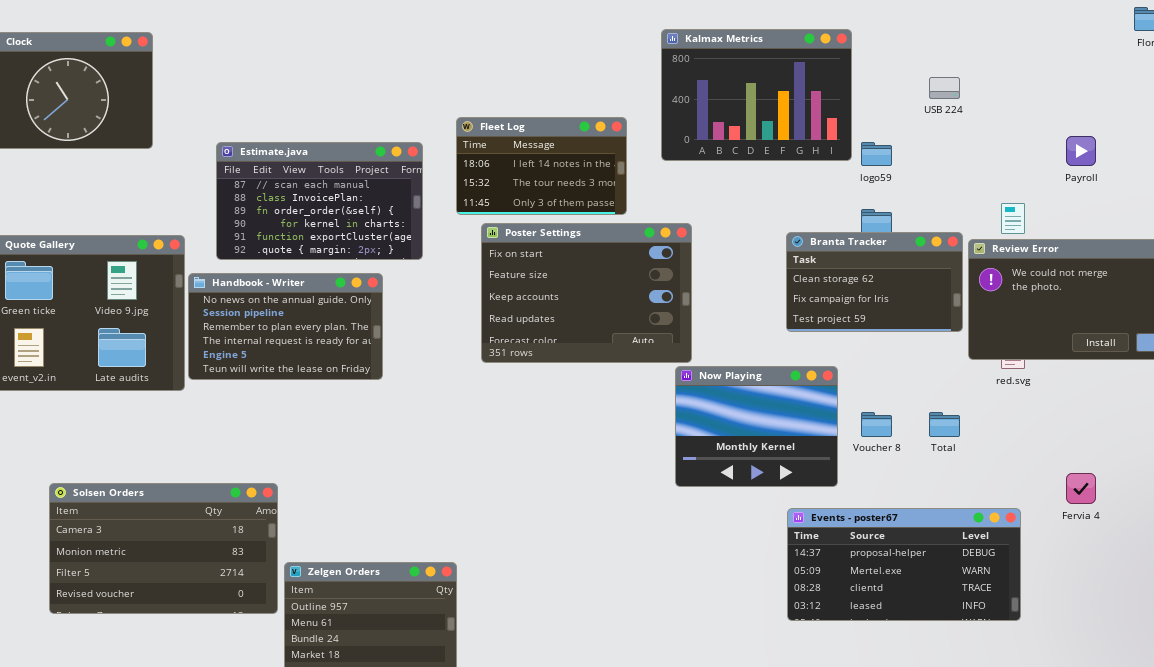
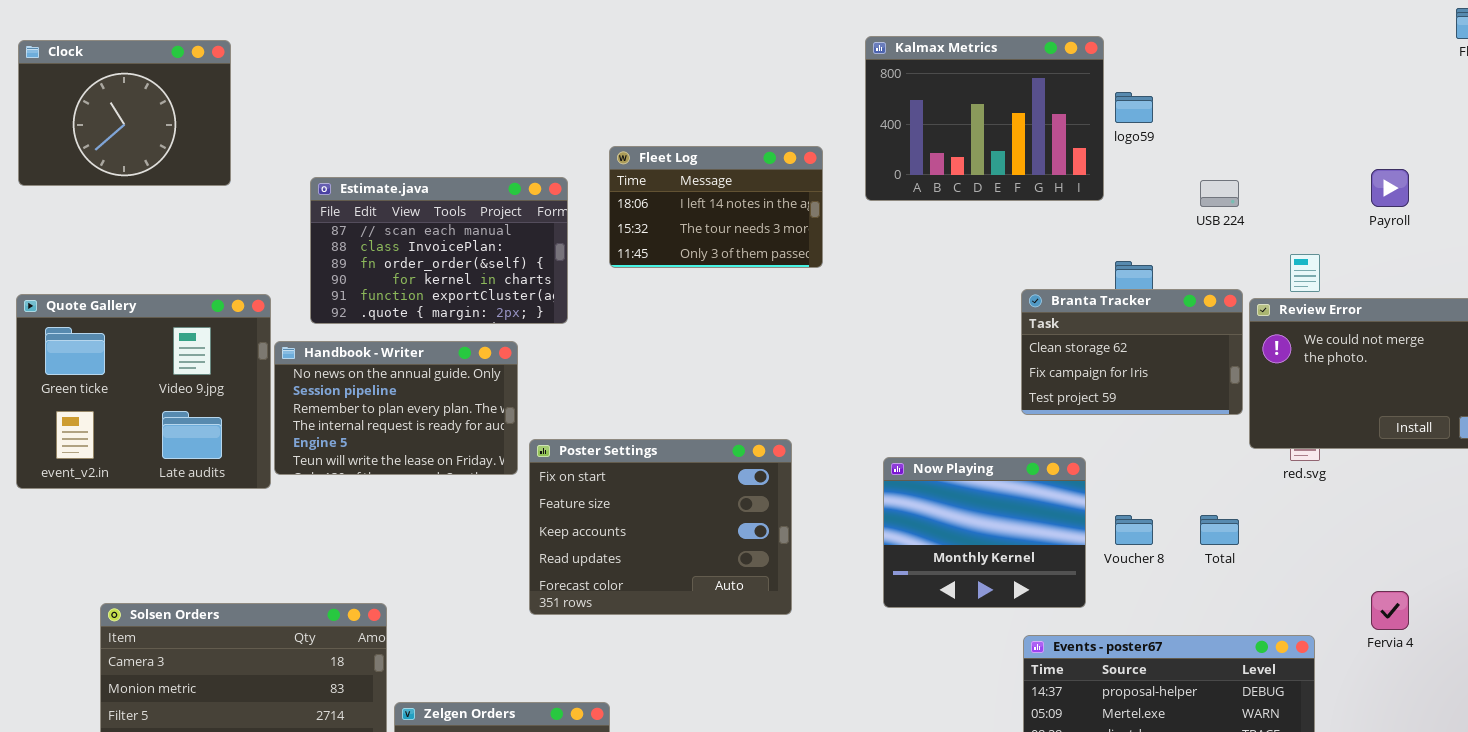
USB 224: [929,77,960,99] -> [1200,180,1239,207], moved
logo59: [861,142,892,166] -> [1115,92,1153,123], moved
Poster Settings: [481,223,692,363] -> [529,439,792,615], moved

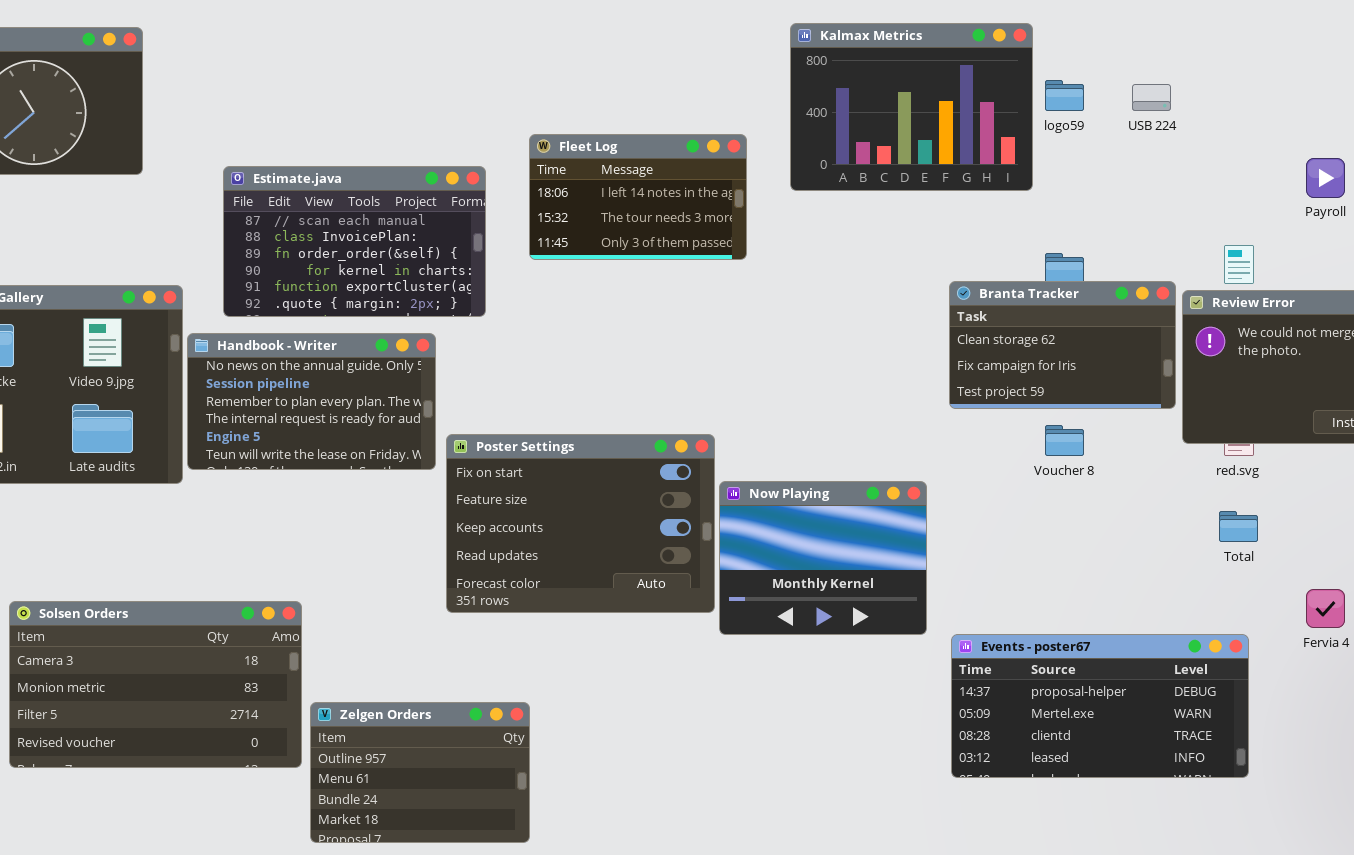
USB 224: [1200,180,1239,207] -> [1132,84,1171,111], moved
Now Playing: [883,457,1086,608] -> [719,481,927,635], moved
Voucher 8: [1115,515,1153,545] -> [1045,425,1084,456], moved
Total: [1200,515,1239,545] -> [1219,511,1258,542], moved

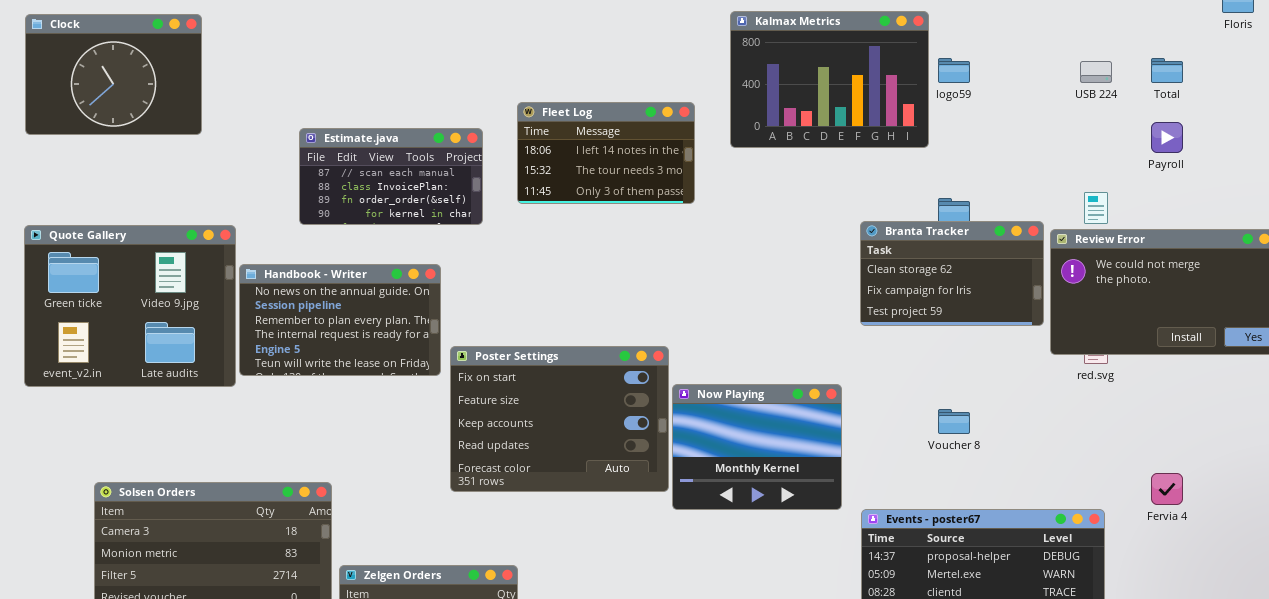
USB 224: [1132,84,1171,111] -> [1080,61,1112,83], moved
Estimate.java: [223,166,486,317] -> [299,128,483,225], resized
Voucher 8: [1045,425,1084,456] -> [938,409,970,434], moved
Total: [1219,511,1258,542] -> [1151,58,1183,83], moved

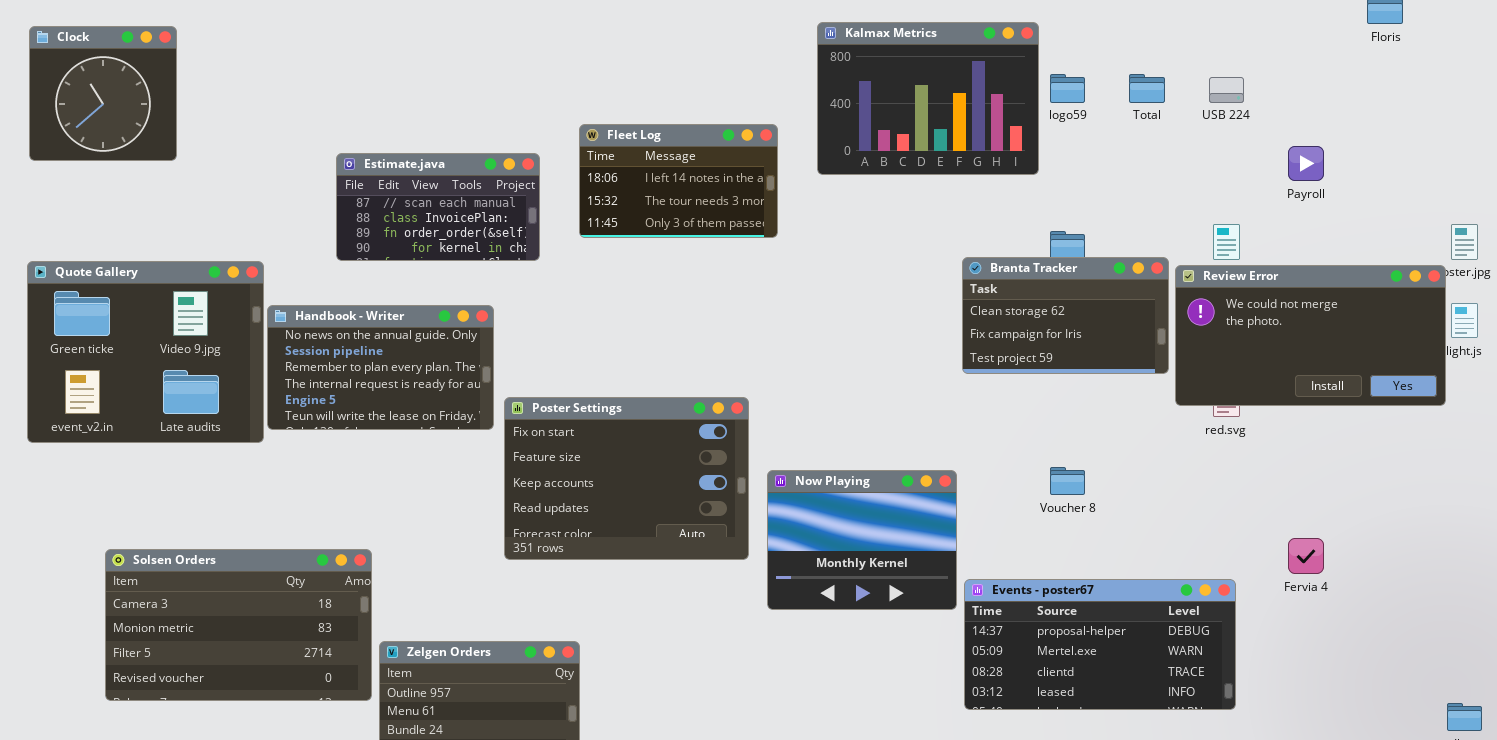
Clock: [25,14,202,135] -> [29,26,177,161], resized
Total: [1151,58,1183,83] -> [1129,74,1165,103], moved
Now Playing: [672,384,842,510] -> [767,470,957,610], moved

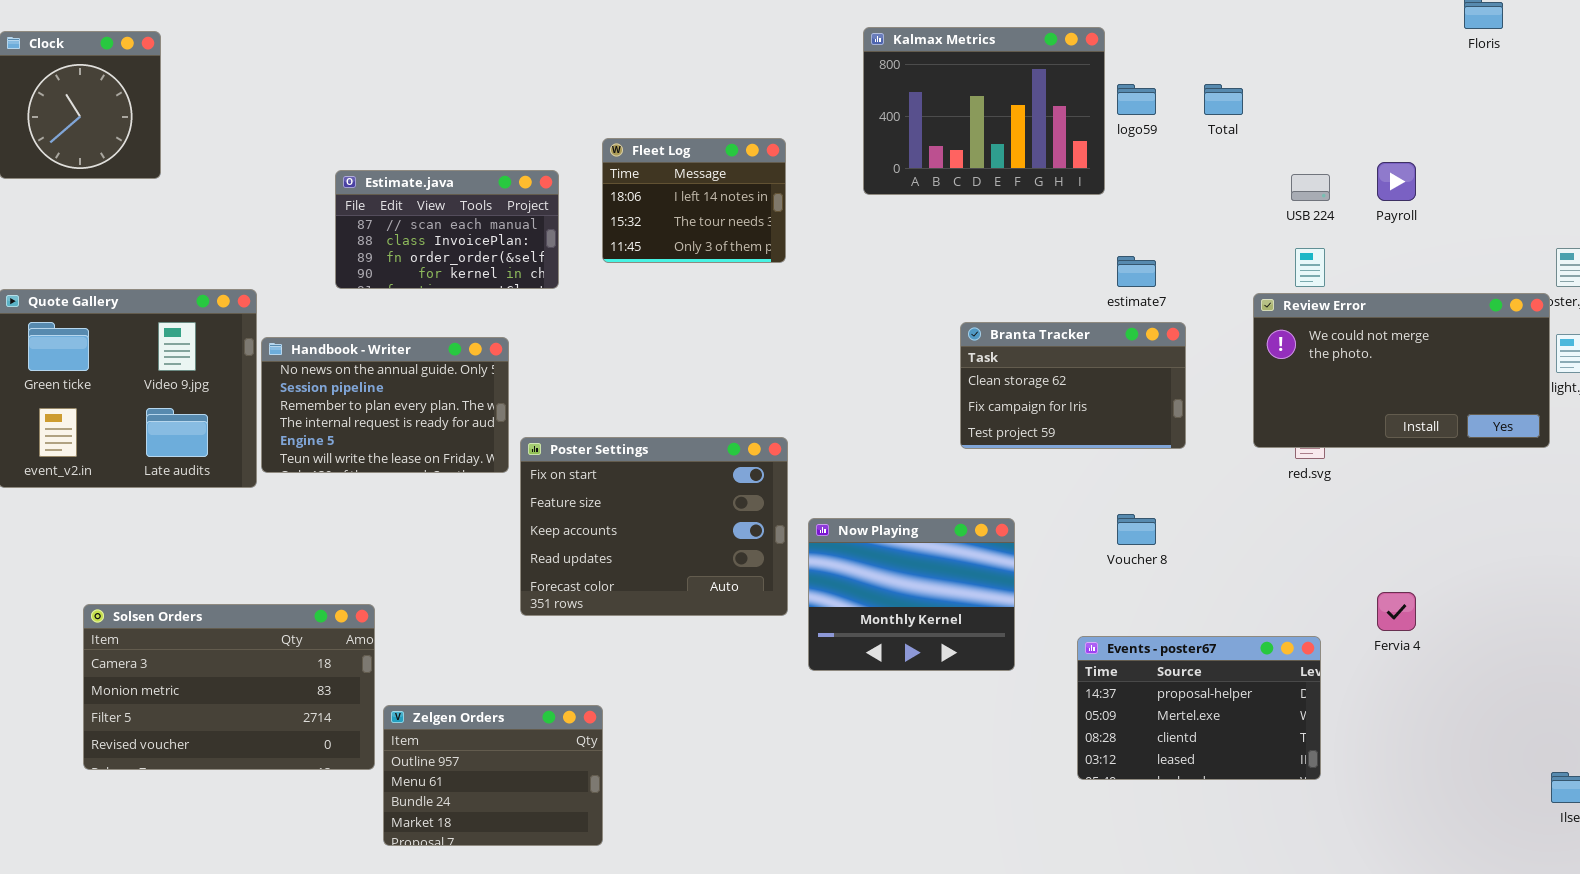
USB 224: [1209,77,1244,103] -> [1291,174,1330,201], moved
Fleet Log: [579,124,778,238] -> [602,138,786,263], resized
Branta Tracker: [962,257,1169,374] -> [960,322,1186,449], moved
Events - poster67: [964,579,1236,710] -> [1077,636,1321,780], resized

